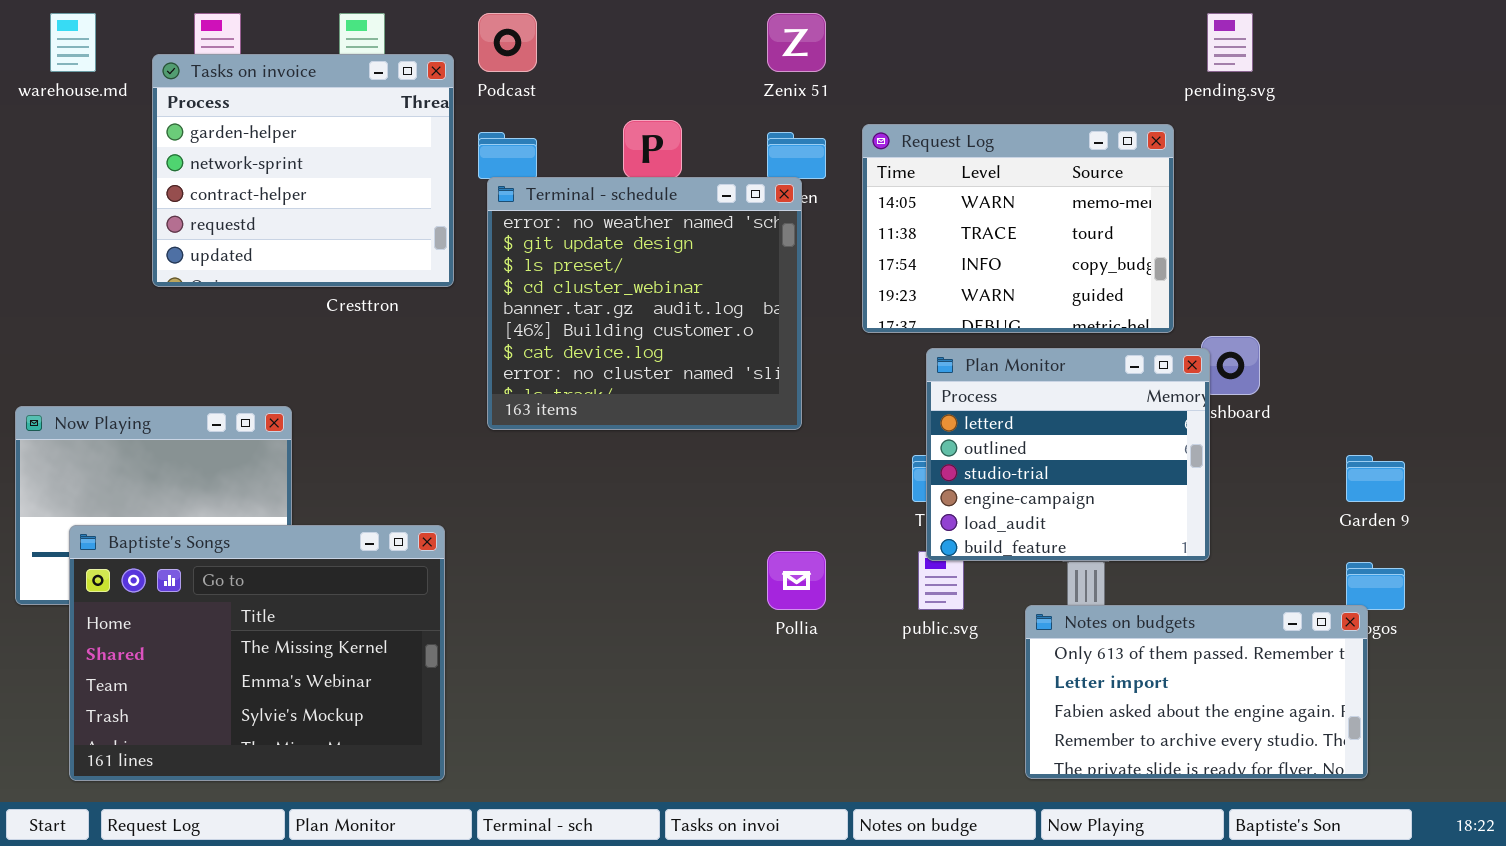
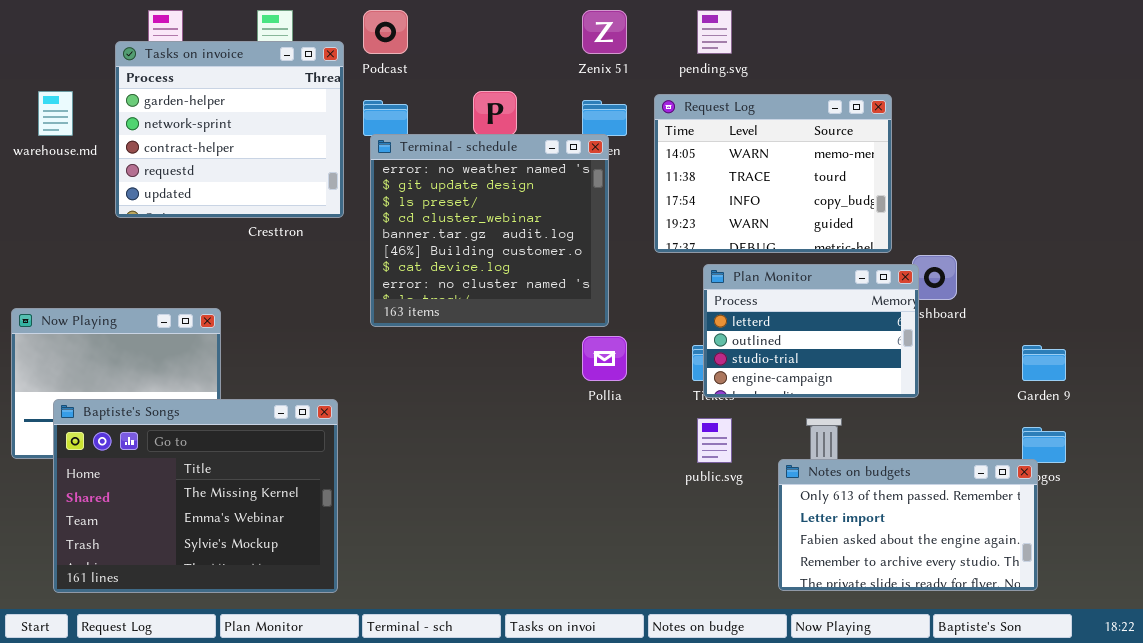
warehouse.md: [50,13,96,72] -> [38,91,73,136], moved
pending.svg: [1207,13,1253,72] -> [697,10,732,54], moved
Plan Monitor: [926,348,1210,561] -> [703,264,919,398], resized
Pollia: [767,551,826,610] -> [582,336,627,381], moved

